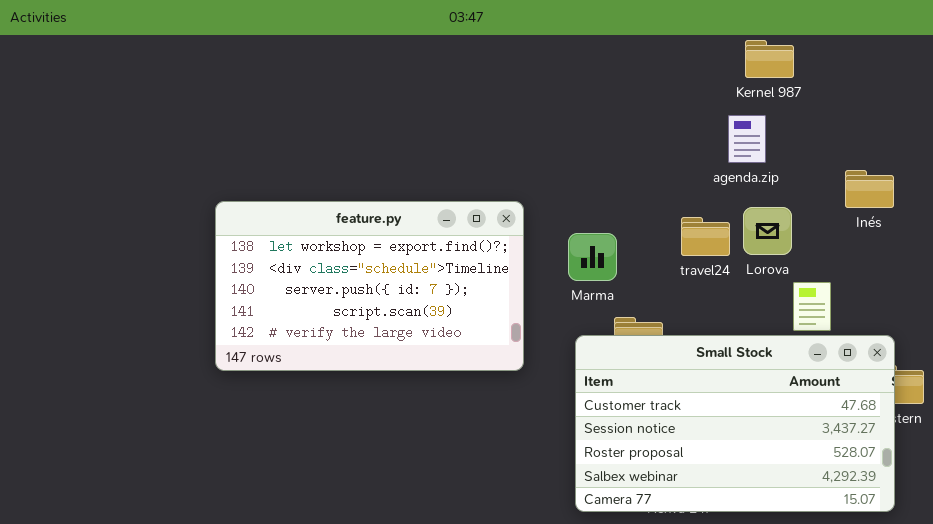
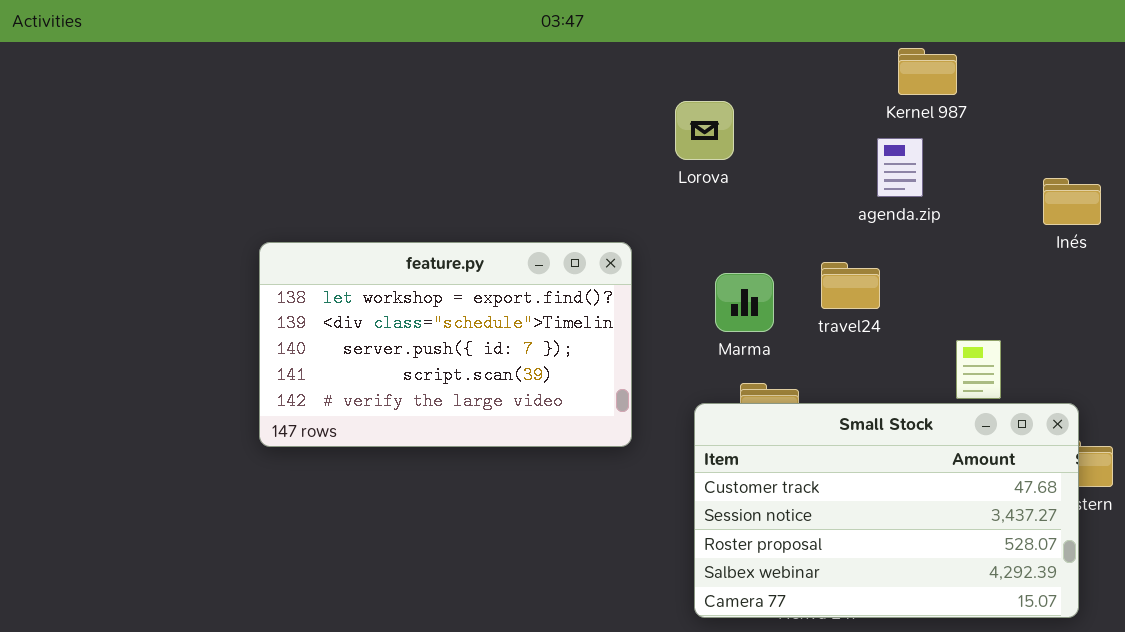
Inés: [845,170,894,208] -> [1043,178,1101,225], moved
Lorova: [743,207,792,255] -> [675,101,734,160], moved
Marma: [568,233,617,281] -> [715,273,774,332], moved

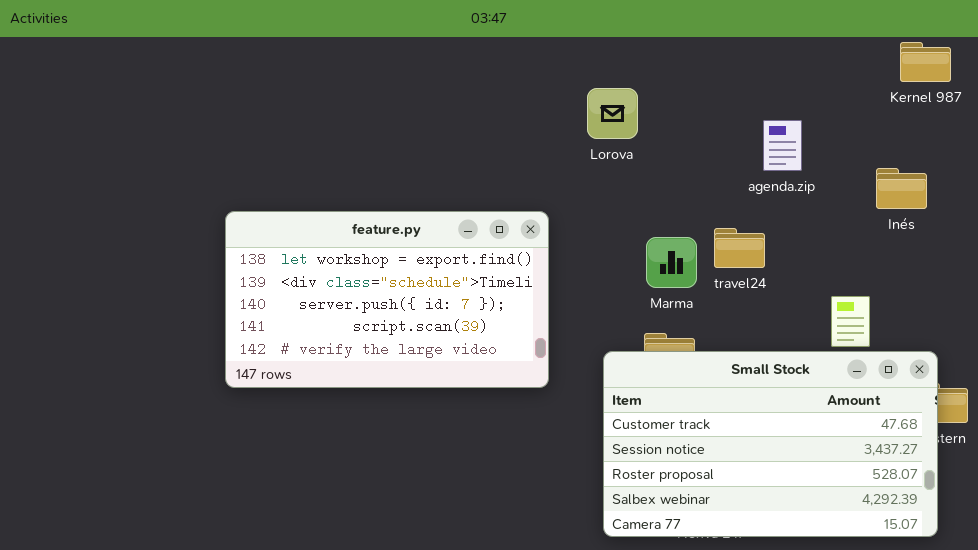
Kernel 987: [898,48,957,95] -> [900,42,951,82], moved
Inés: [1043,178,1101,225] -> [876,168,927,209], moved
Marma: [715,273,774,332] -> [646,237,697,288], moved

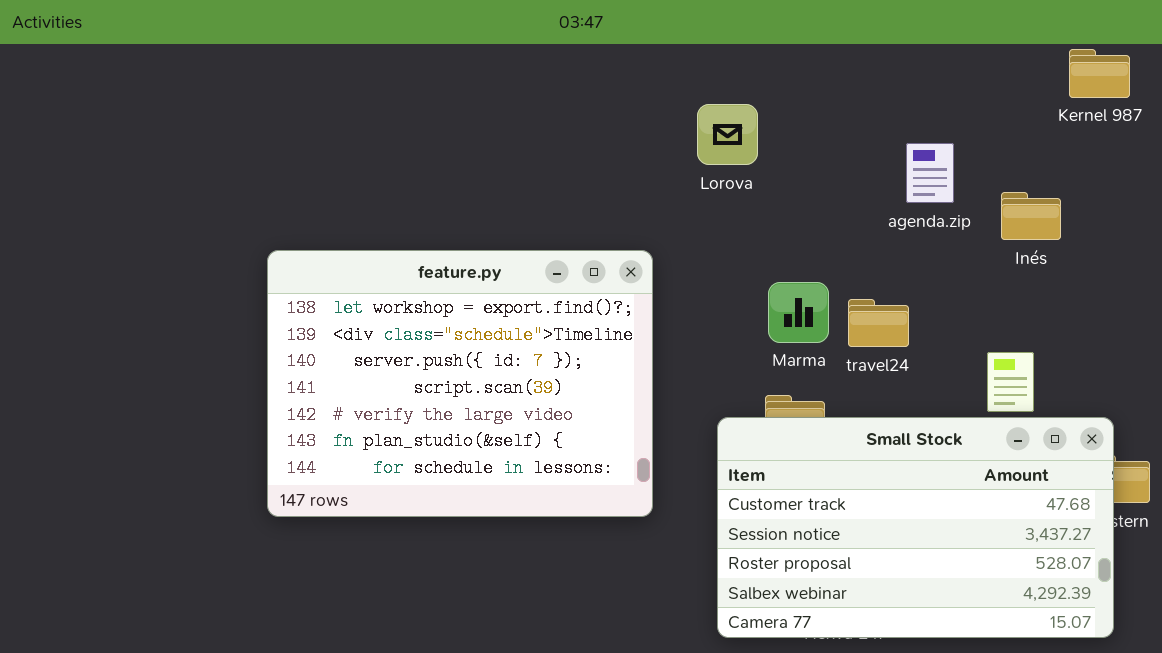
Inés: [876,168,927,209] -> [1001,192,1061,240], moved
feature.py: [225,211,549,388] -> [267,250,653,517], resized
travel24: [714,228,765,268] -> [848,299,909,347], moved

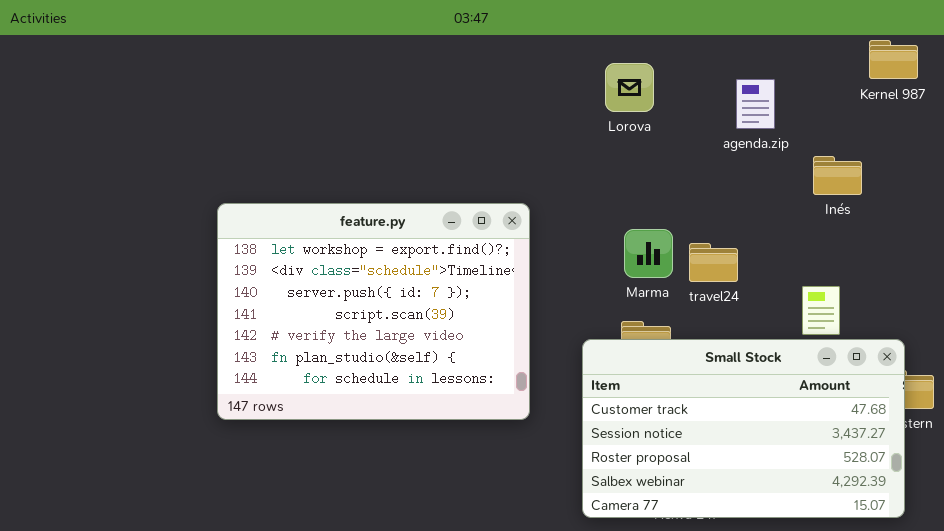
Lorova: [697,104,758,165] -> [605,63,654,112], moved
agenda.zip: [906,143,954,203] -> [736,79,775,129], moved

